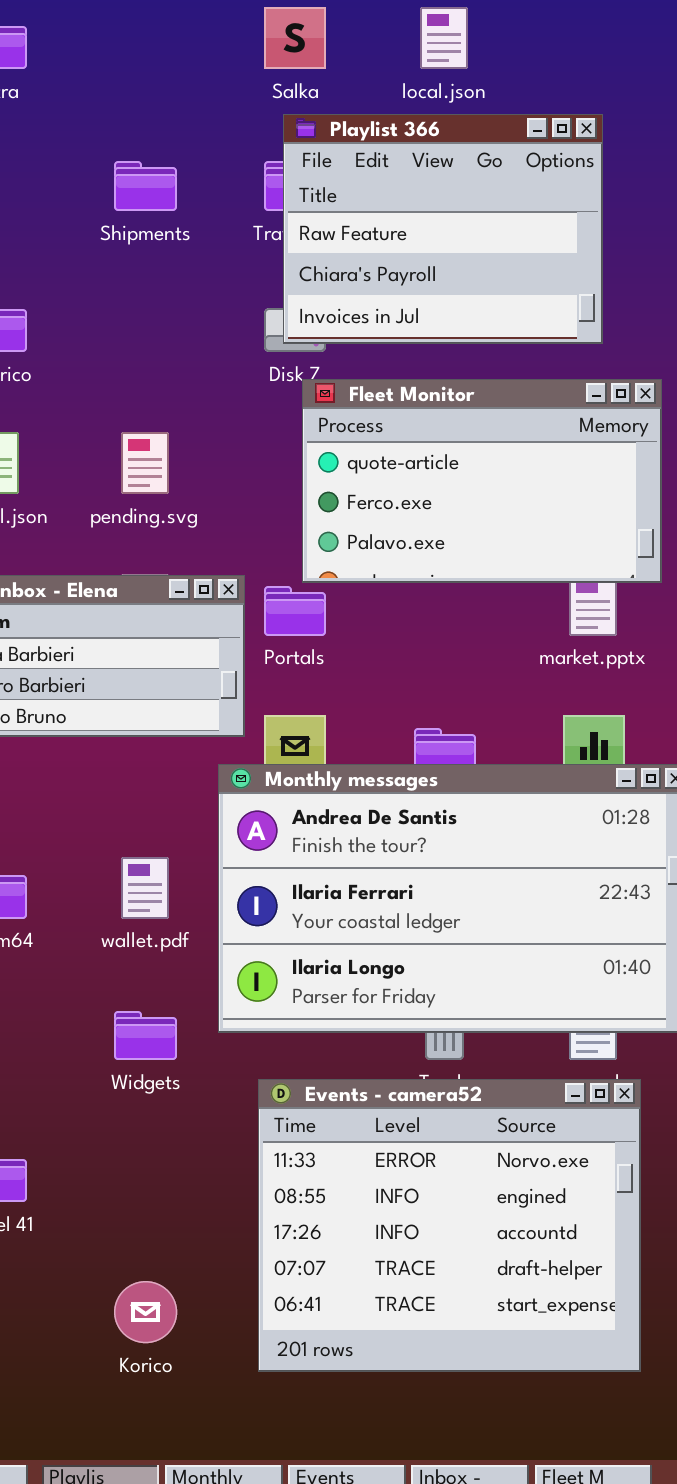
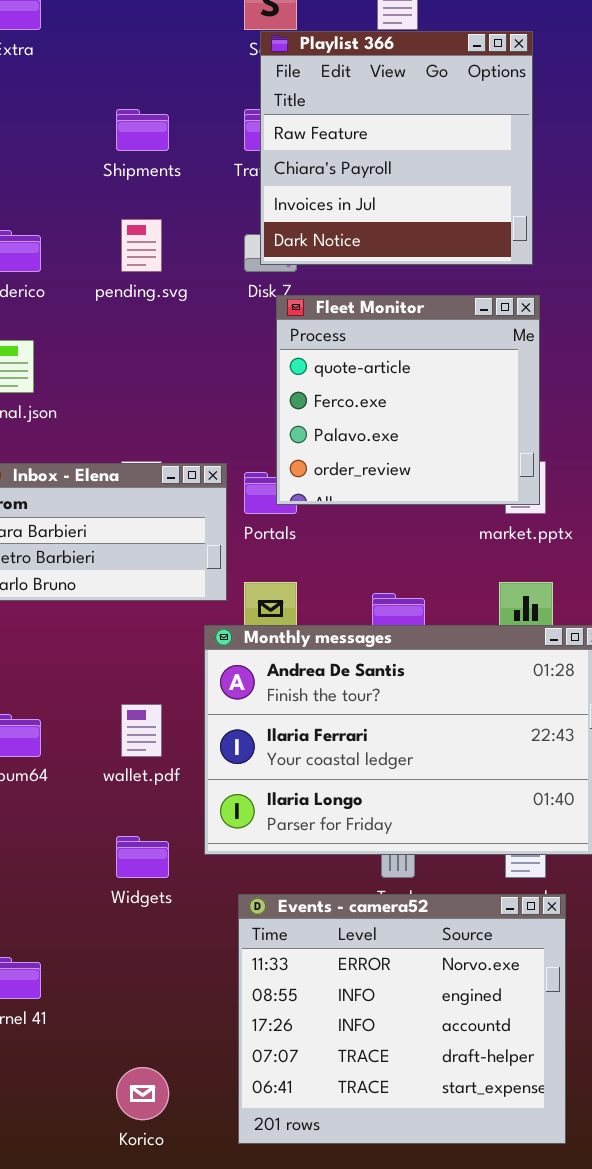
Playlist 366: [283,114,603,344] -> [260,31,533,265], resized
Fleet Monitor: [302,379,662,583] -> [276,295,540,505], resized
pending.svg: [121,432,169,494] -> [121,219,162,272], moved

